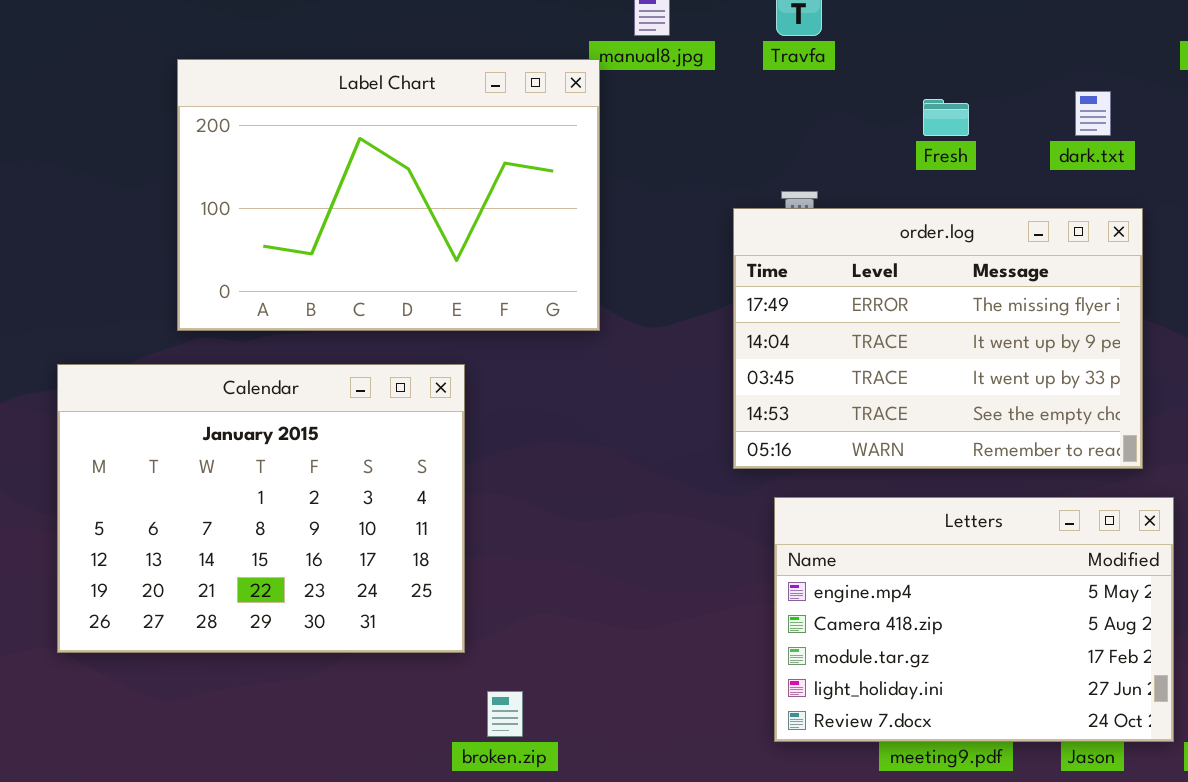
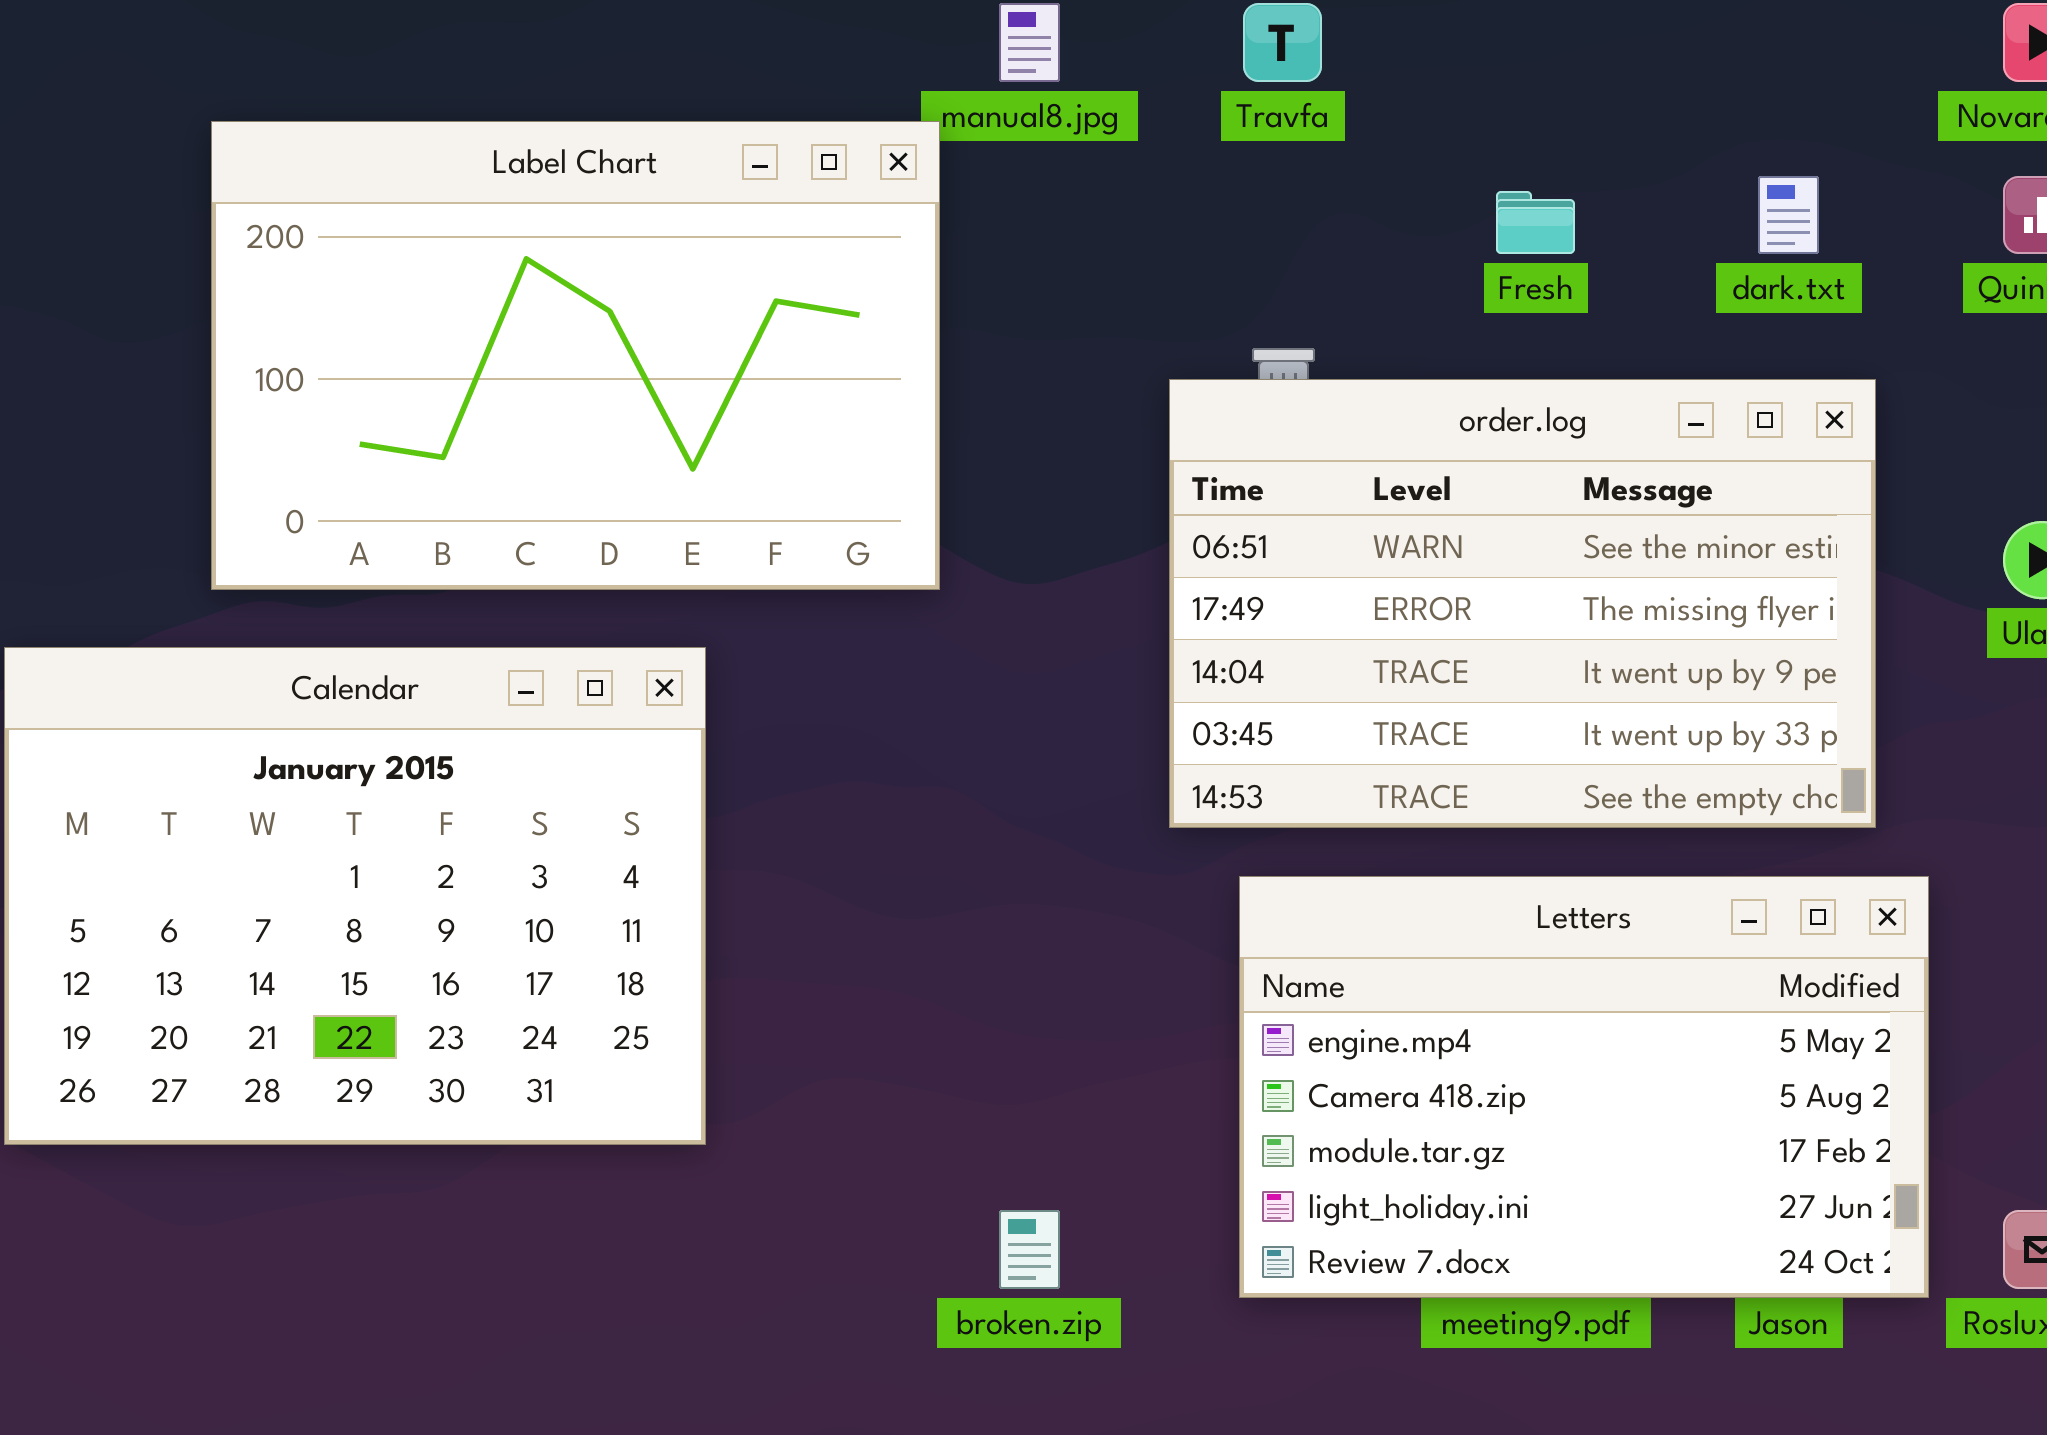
order.log: [733,208,1143,469] -> [1169,379,1876,828], scrolled up 1 row
broken.zip: [487,691,523,737] -> [999,1210,1060,1289], moved

